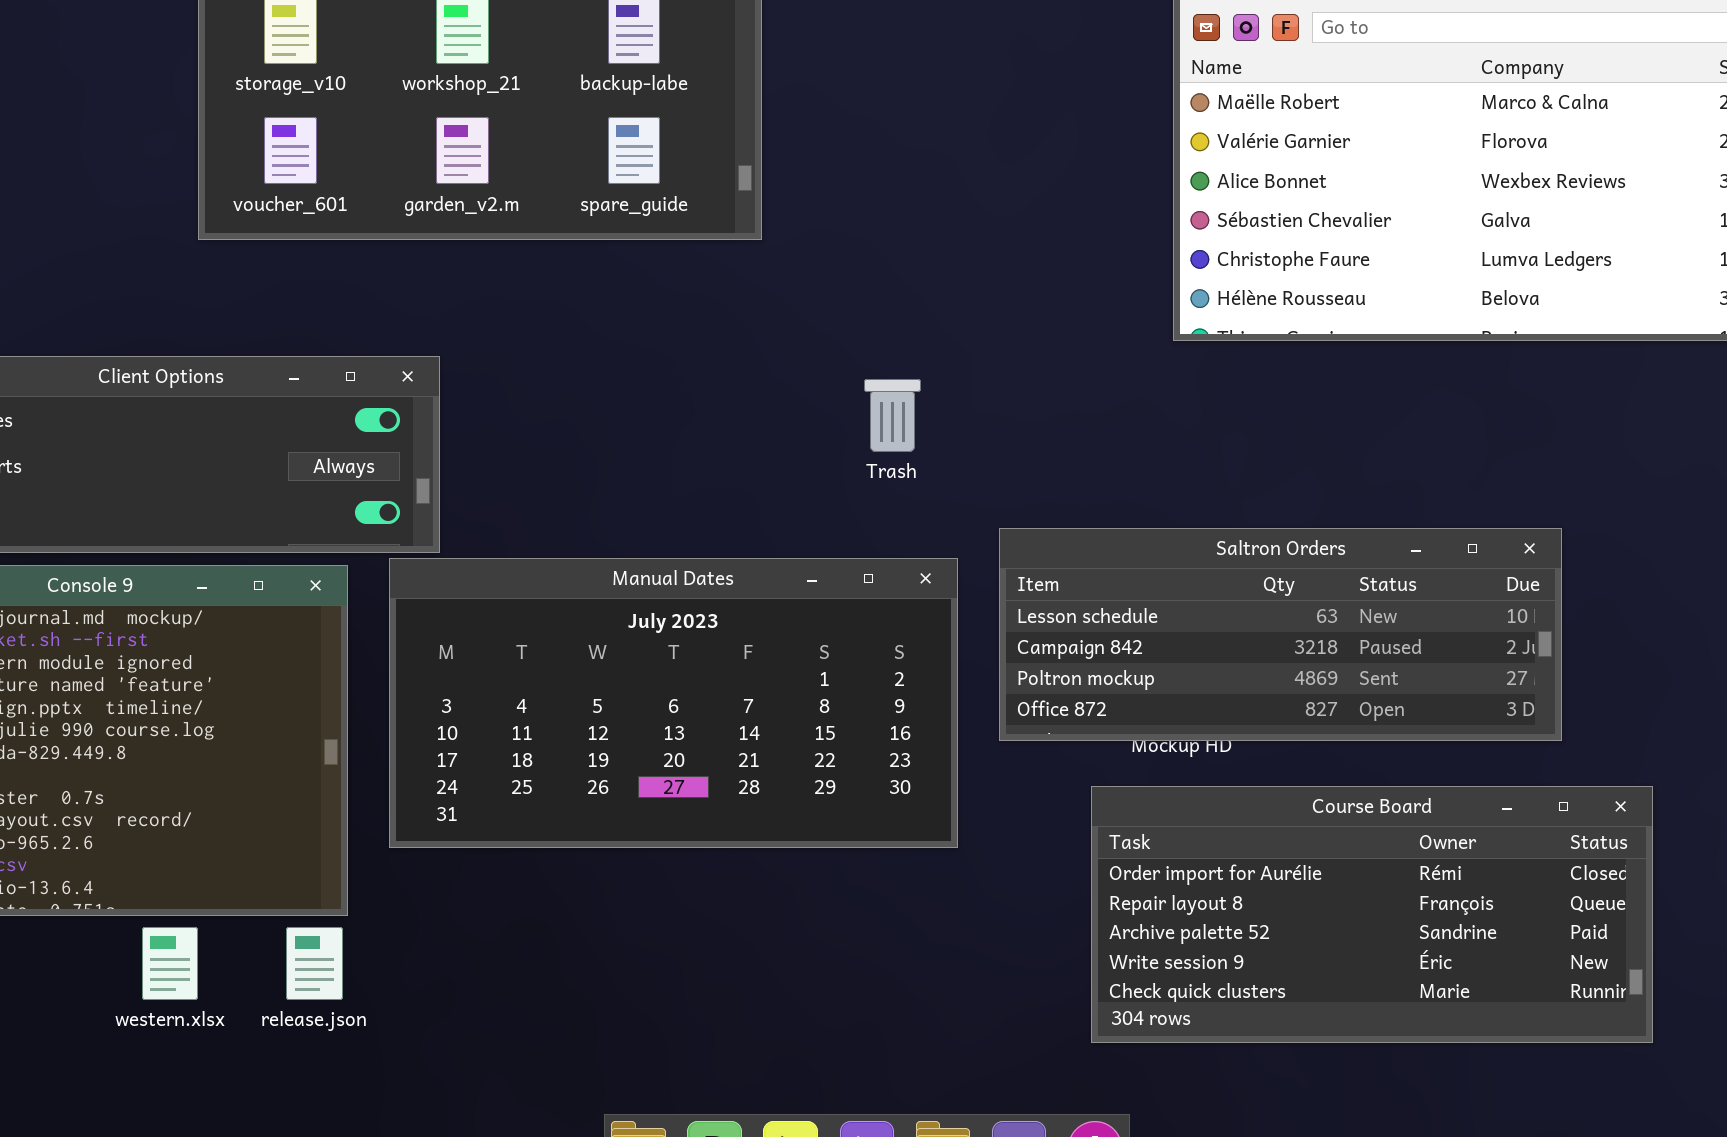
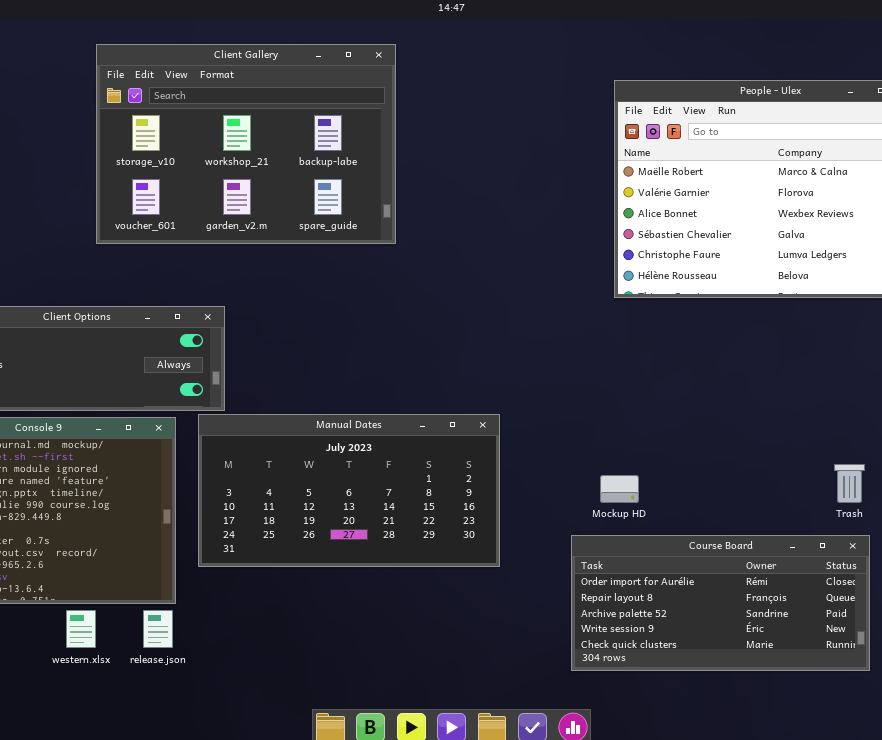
Trash: [864,379,921,452] -> [834,464,865,503], moved
Saltron Orders: [999,528,1562,741] -> none, closed

